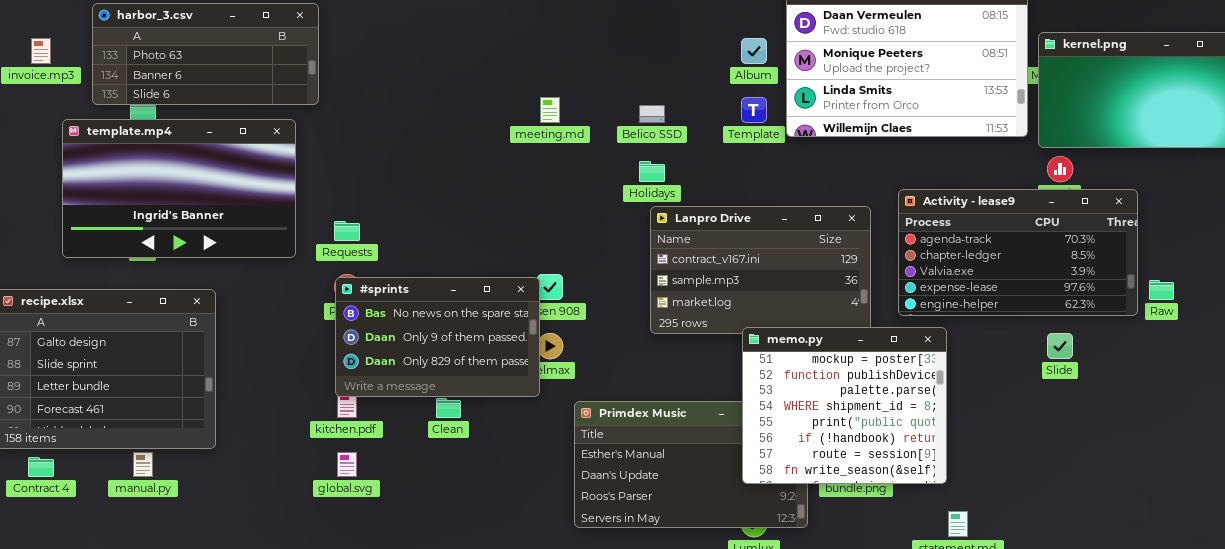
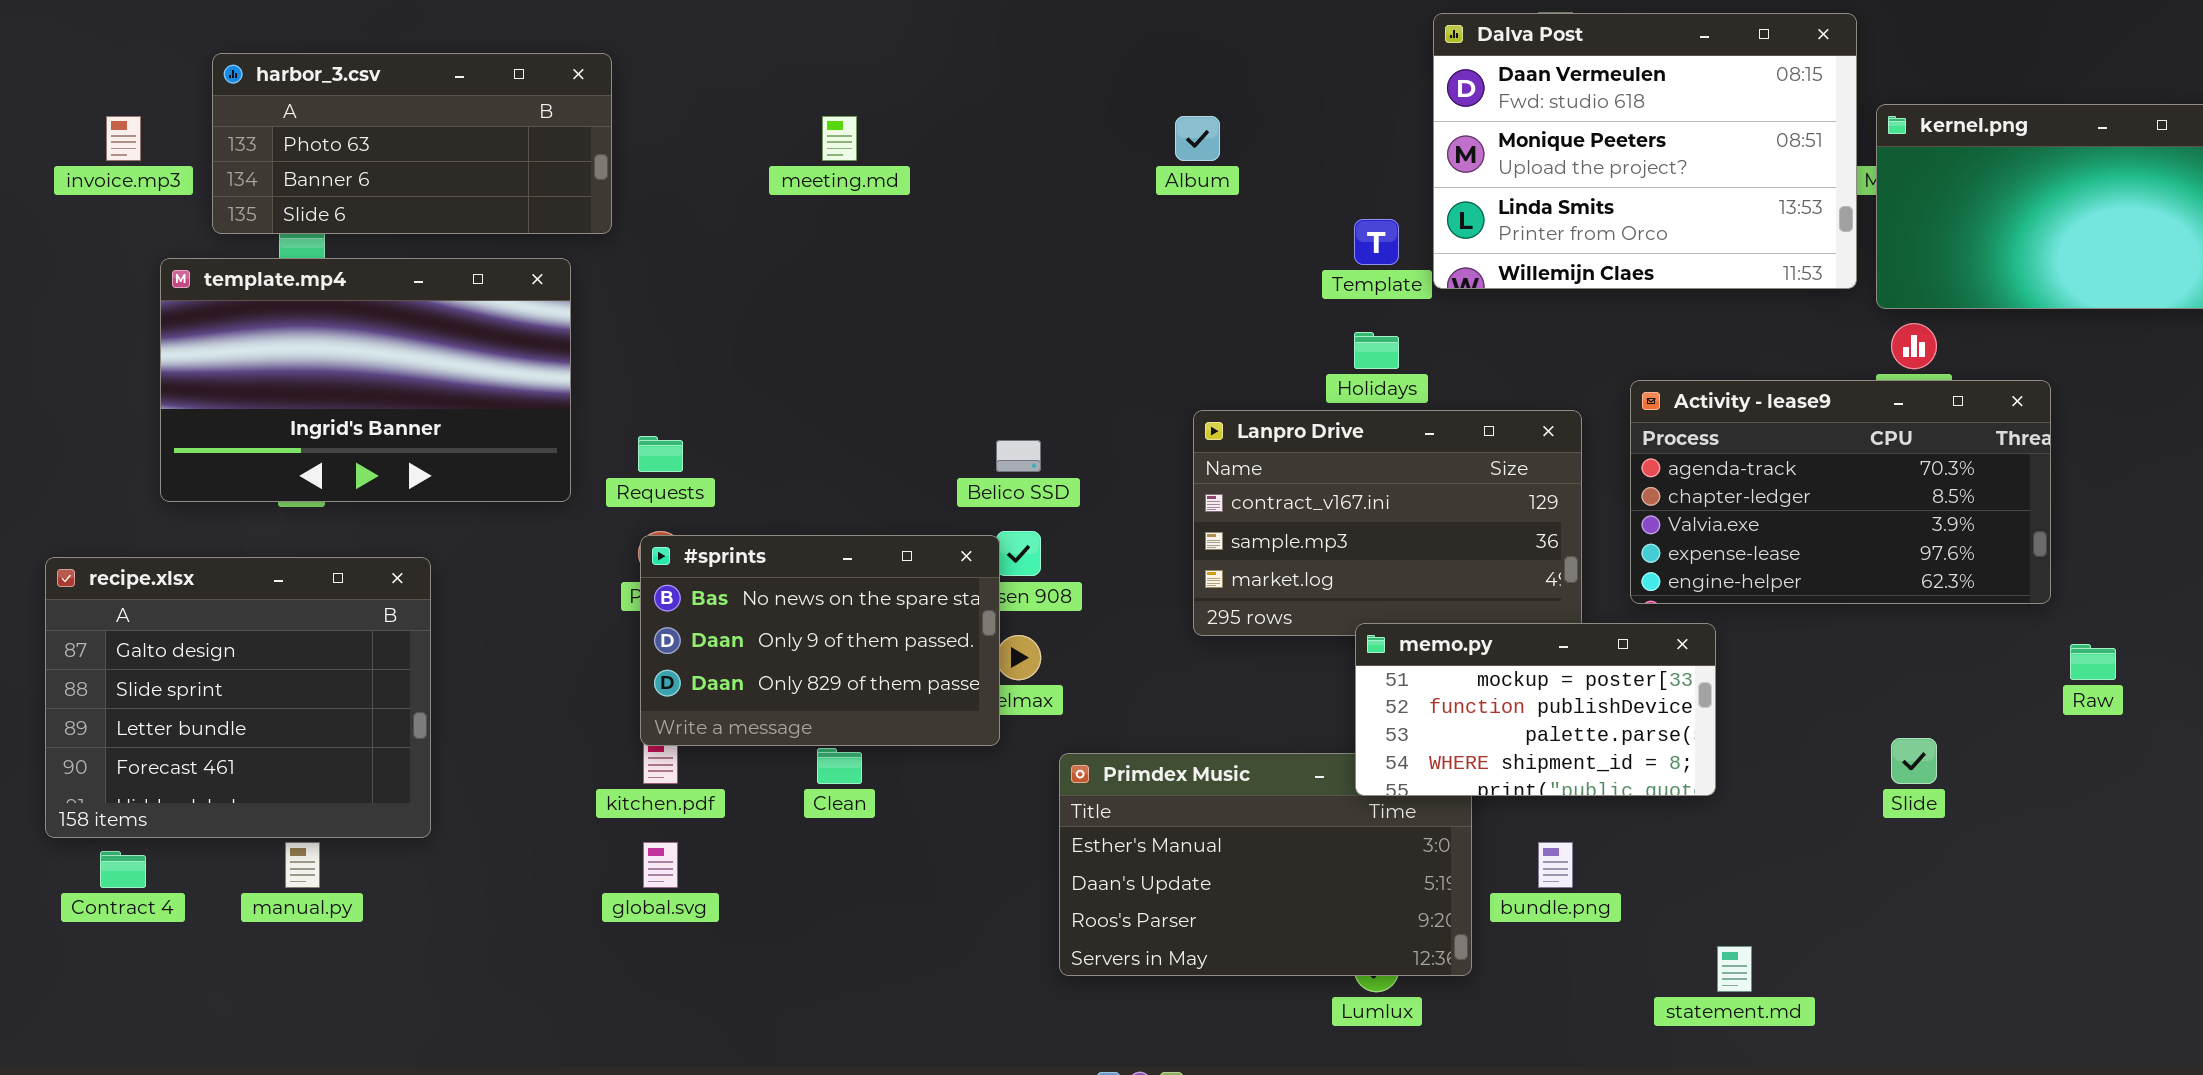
Album: [741,38,767,64] -> [1175,116,1220,161], moved
meeting.md: [540,97,560,123] -> [822,116,857,161], moved
Belico SSD: [639,105,665,123] -> [996,440,1041,472], moved
Holidays: [639,161,665,182] -> [1354,332,1399,369], moved
Raw: [1149,280,1174,300] -> [2070,644,2116,680], moved
memo.py: [742,327,947,484] -> [1355,623,1716,796], resized
Slide: [1047,333,1073,359] -> [1891,738,1937,784], moved

